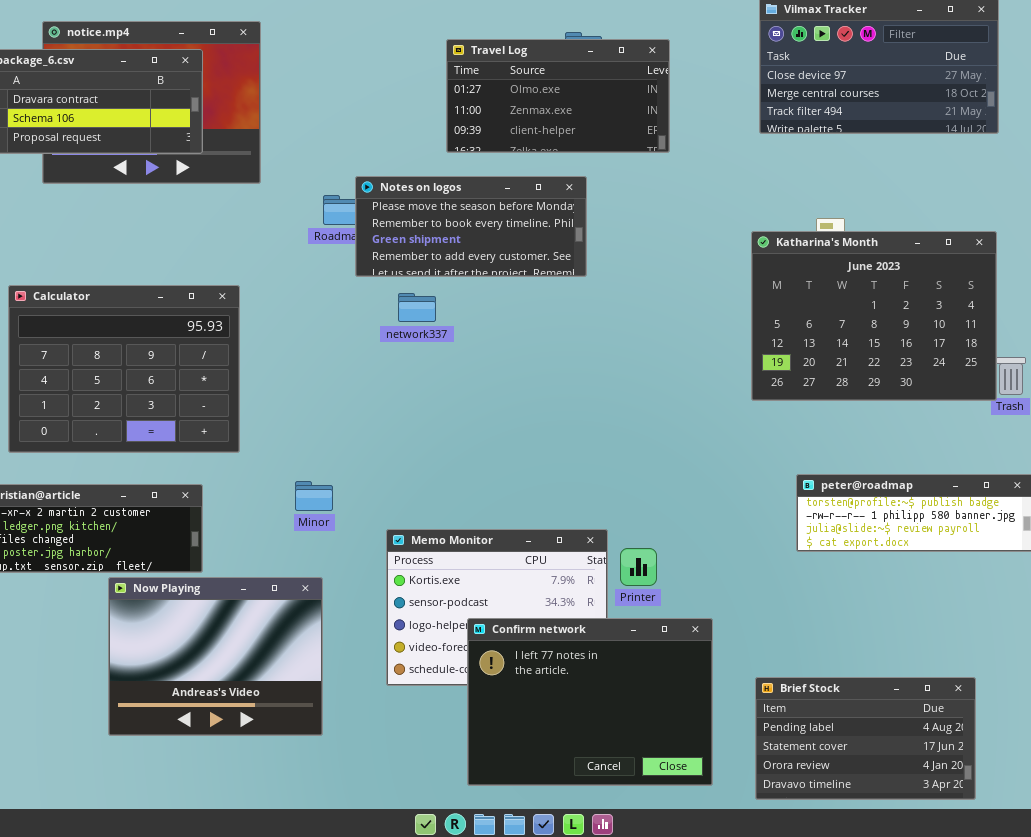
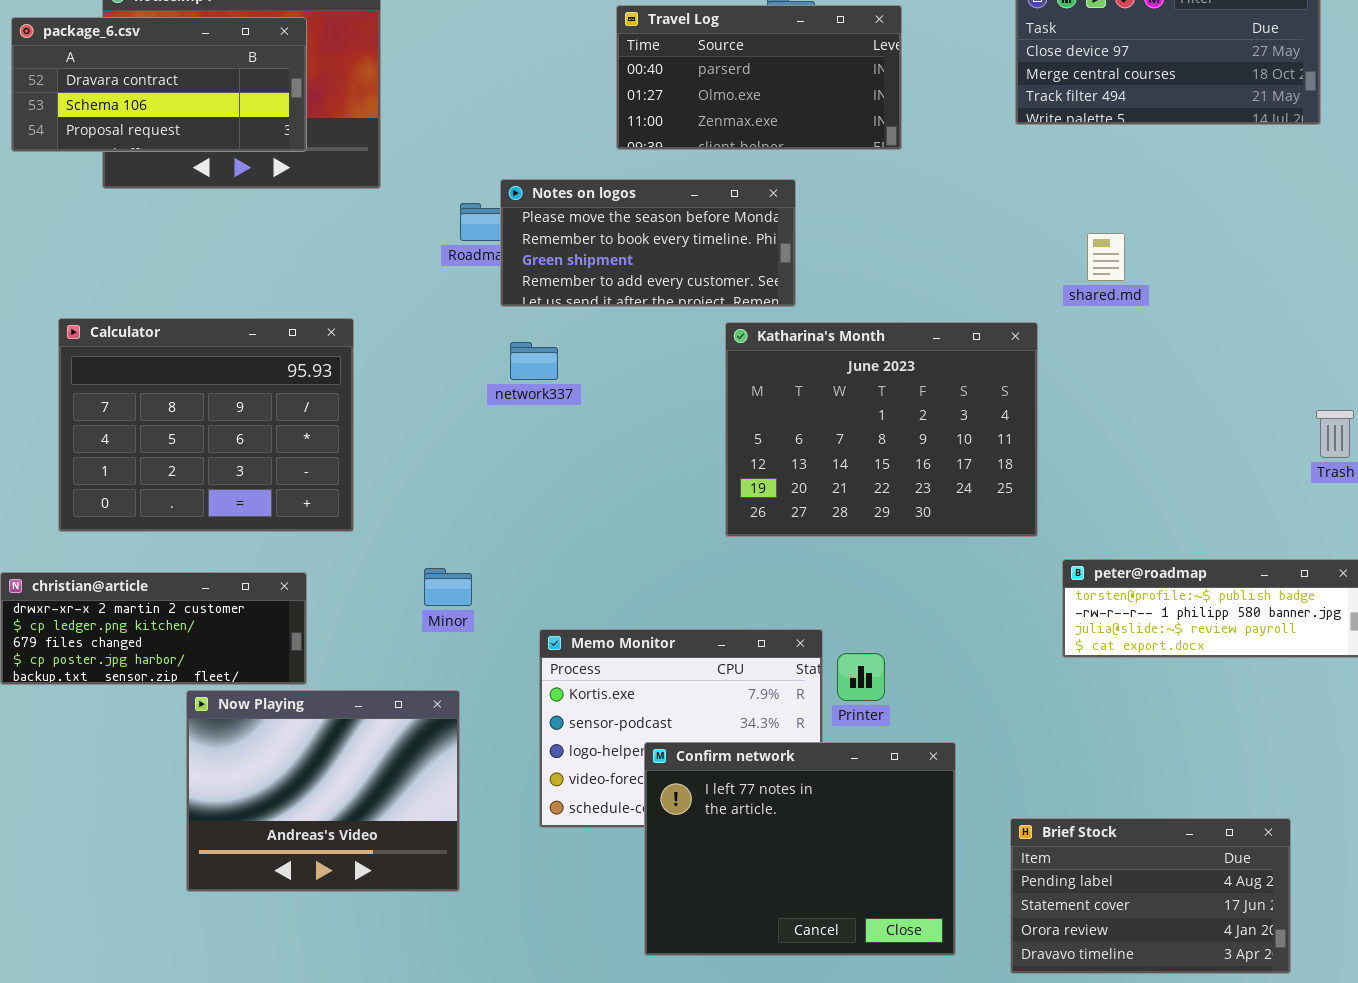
Travel Log: [446,39,670,153] -> [616,5,902,150], scrolled up 1 row
Katharina's Month: [751,231,997,401] -> [725,322,1038,537], moved
network337: [398,293,436,322] -> [510,342,558,380], moved

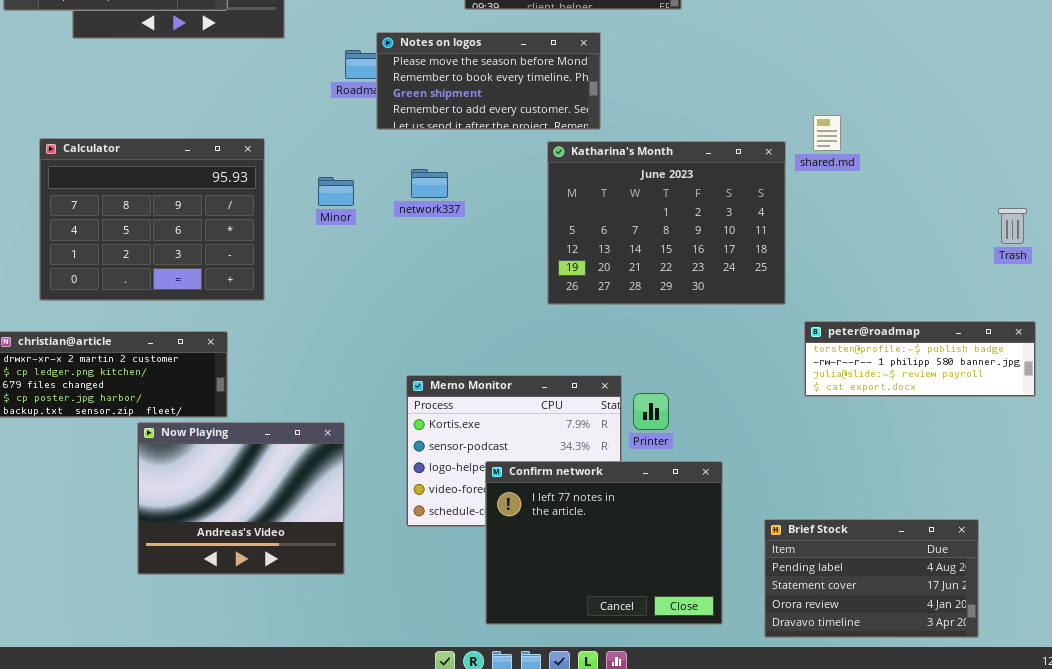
shared.md: [1087,233,1125,281] -> [813,115,841,151], moved
network337: [510,342,558,380] -> [411,169,448,198], moved
Minor: [424,568,472,606] -> [318,177,354,206], moved

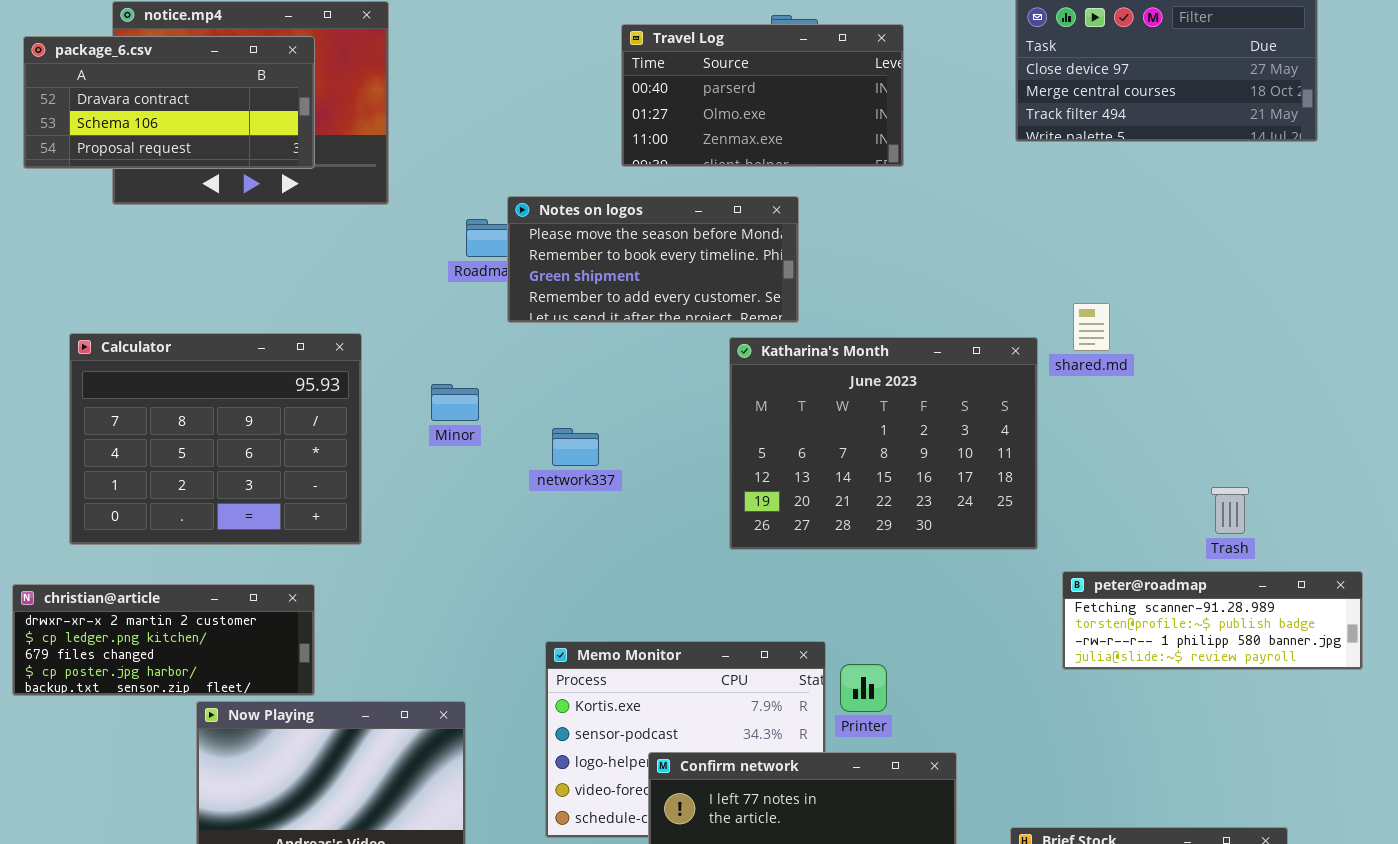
network337: [411,169,448,198] -> [552,428,599,466], moved
Trash: [998,208,1027,244] -> [1211,487,1249,534], moved
peter@roadmap: [804,321,1036,397] -> [1062,571,1363,670], scrolled up 1 row

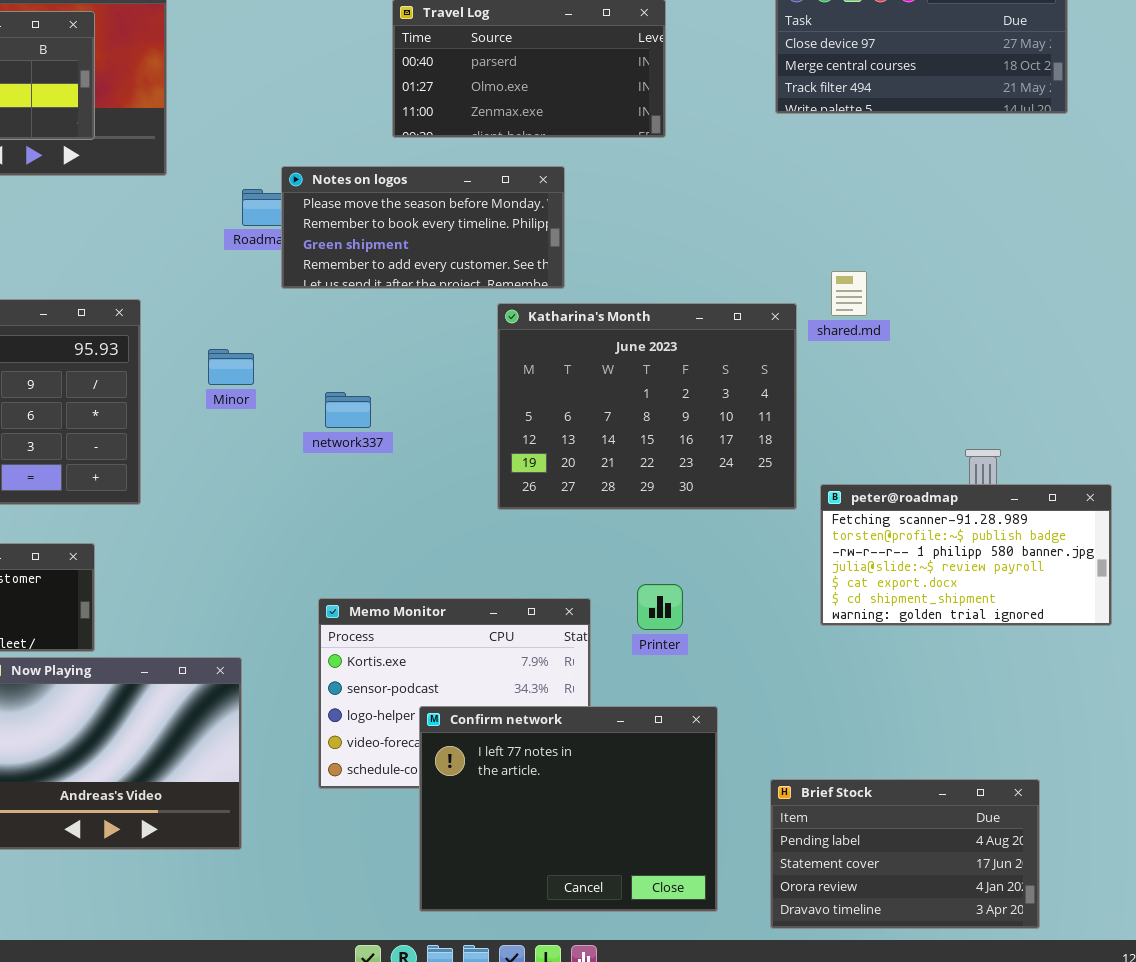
peter@roadmap: [1062,571,1363,670] -> [820,484,1112,626], resized
Printer: [840,664,887,712] -> [637,584,683,630], moved

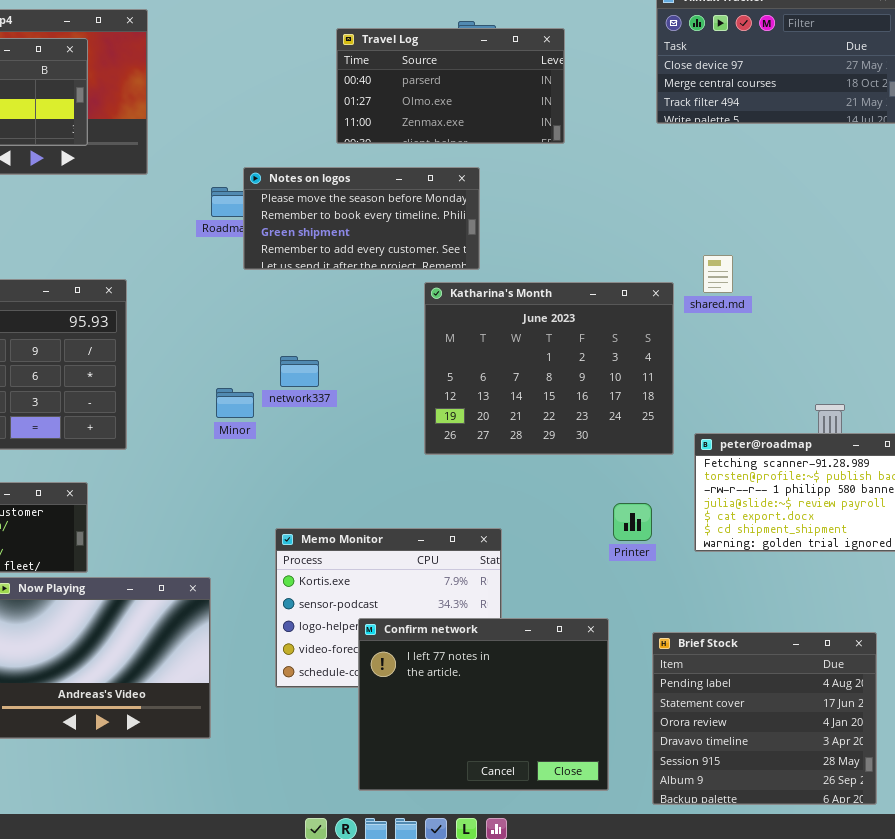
Minor: [208,349,254,385] -> [216,388,254,418], moved
Printer: [637,584,683,630] -> [613,503,652,541], moved
Brief Stock: [770,779,1040,929] -> [652,632,877,805], resized

